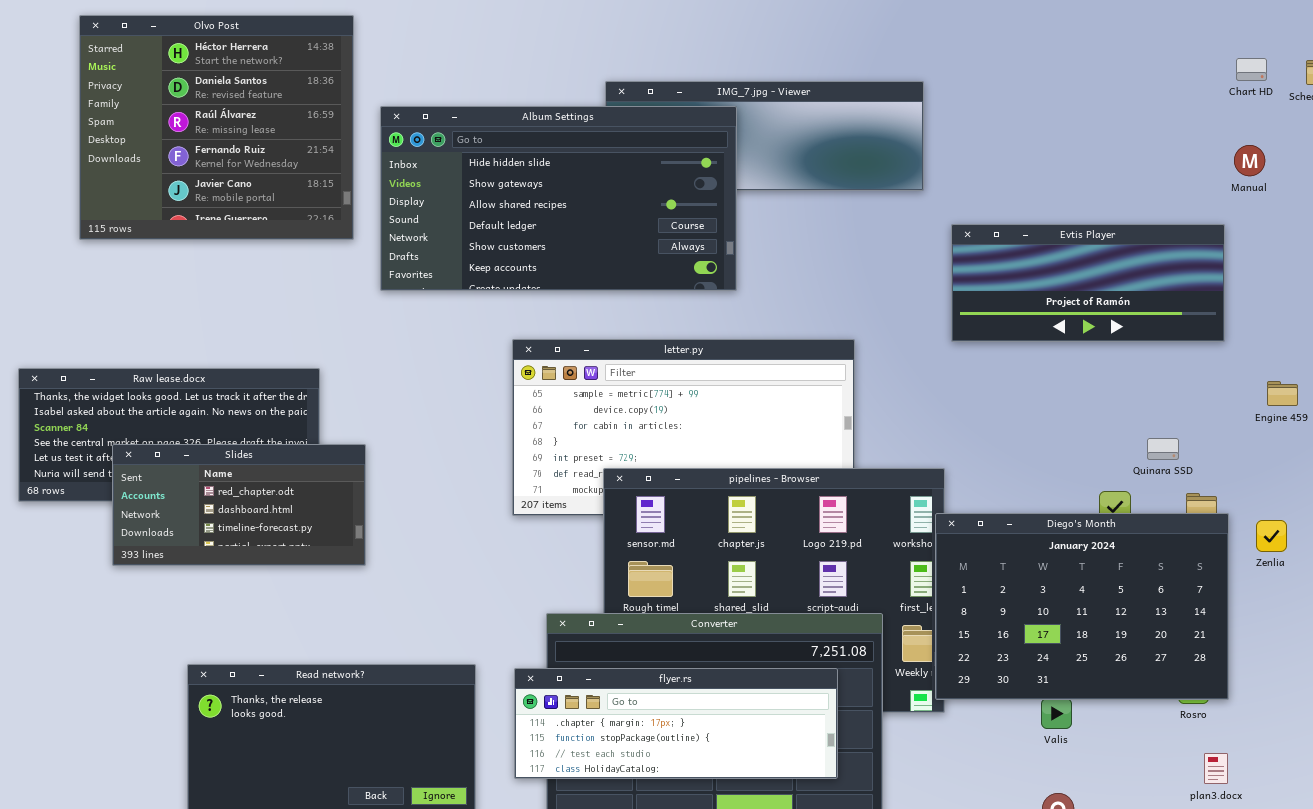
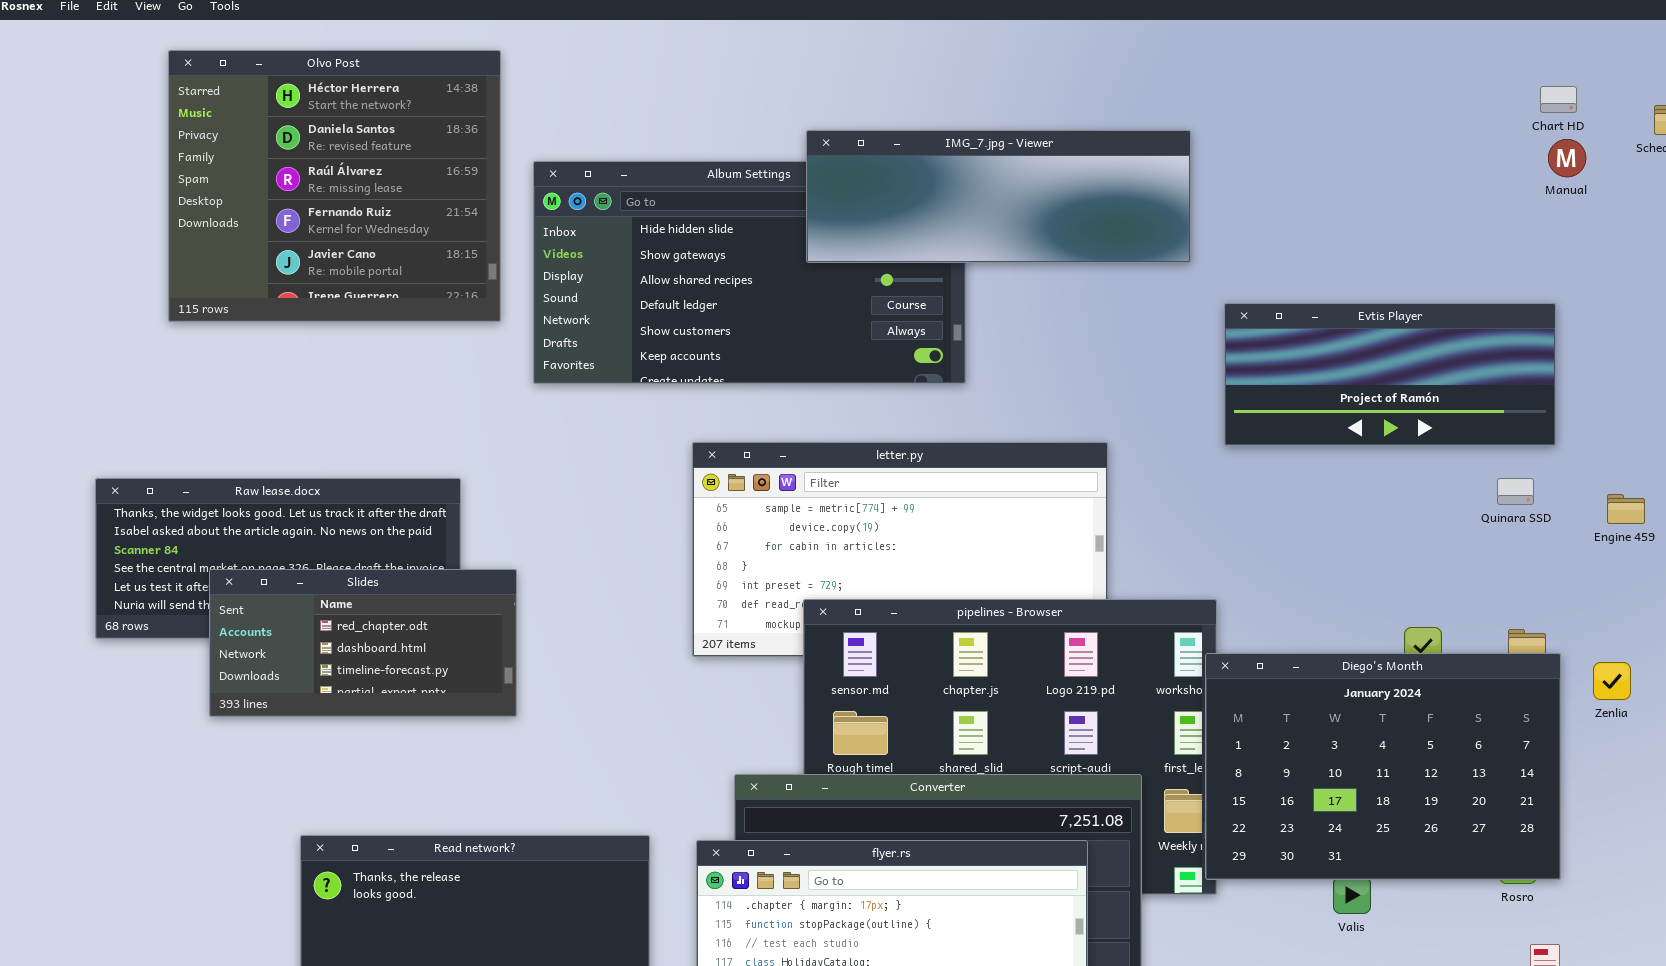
Chart HD: [1236,58,1267,81] -> [1540,86,1577,113], moved
IMG_7.jpg - Viewer: [605,81,924,191] -> [806,130,1191,263], raised
Manual: [1234,145,1265,176] -> [1548,139,1586,177], moved
Quinara SSD: [1147,438,1179,460] -> [1497,478,1534,505], moved

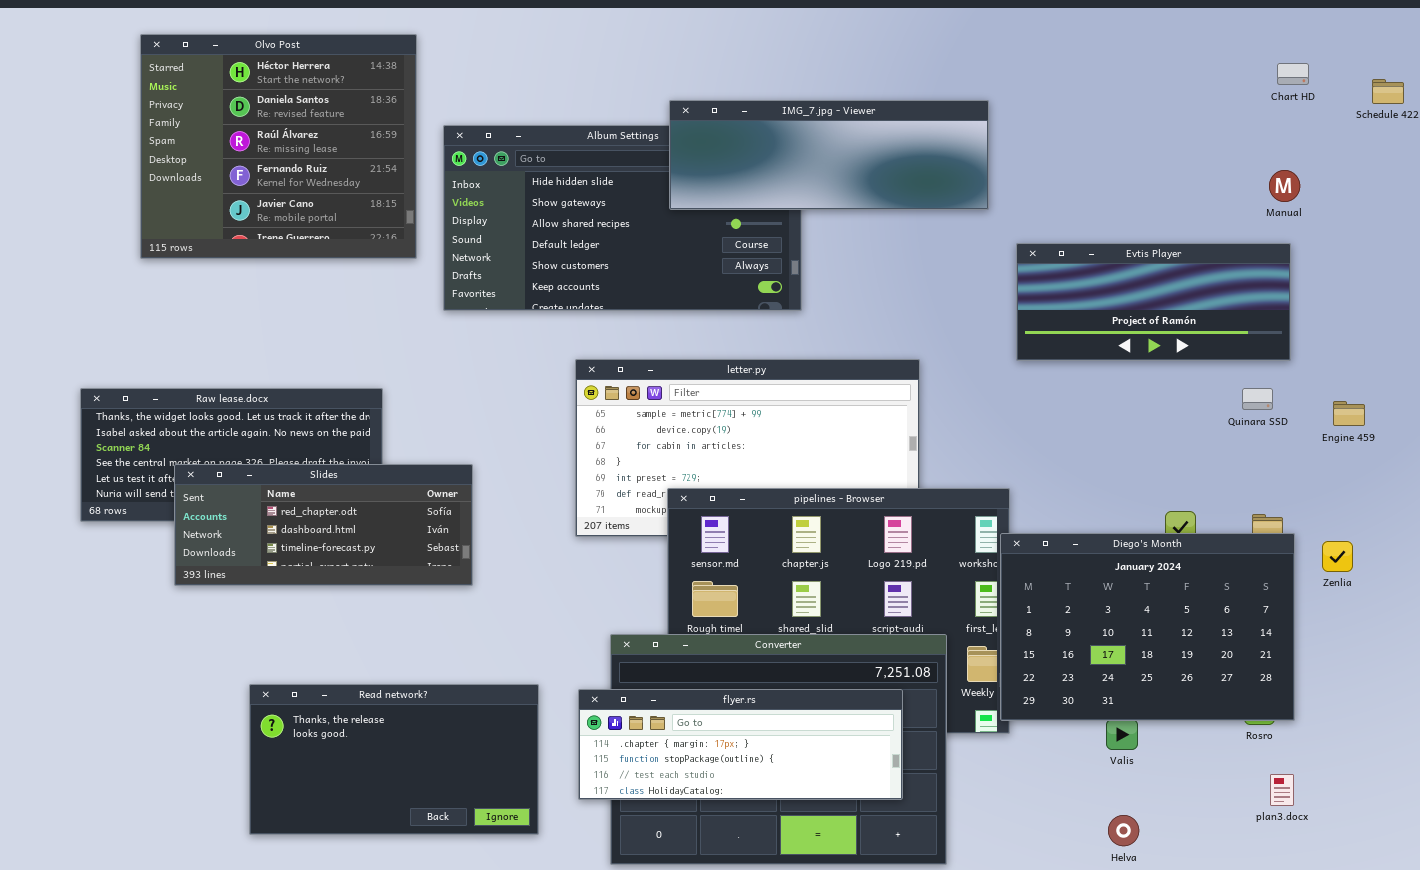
Manual: [1548,139,1586,177] -> [1269,170,1300,202], moved
Slides: [209,569,517,717] -> [174,464,473,586], resized

